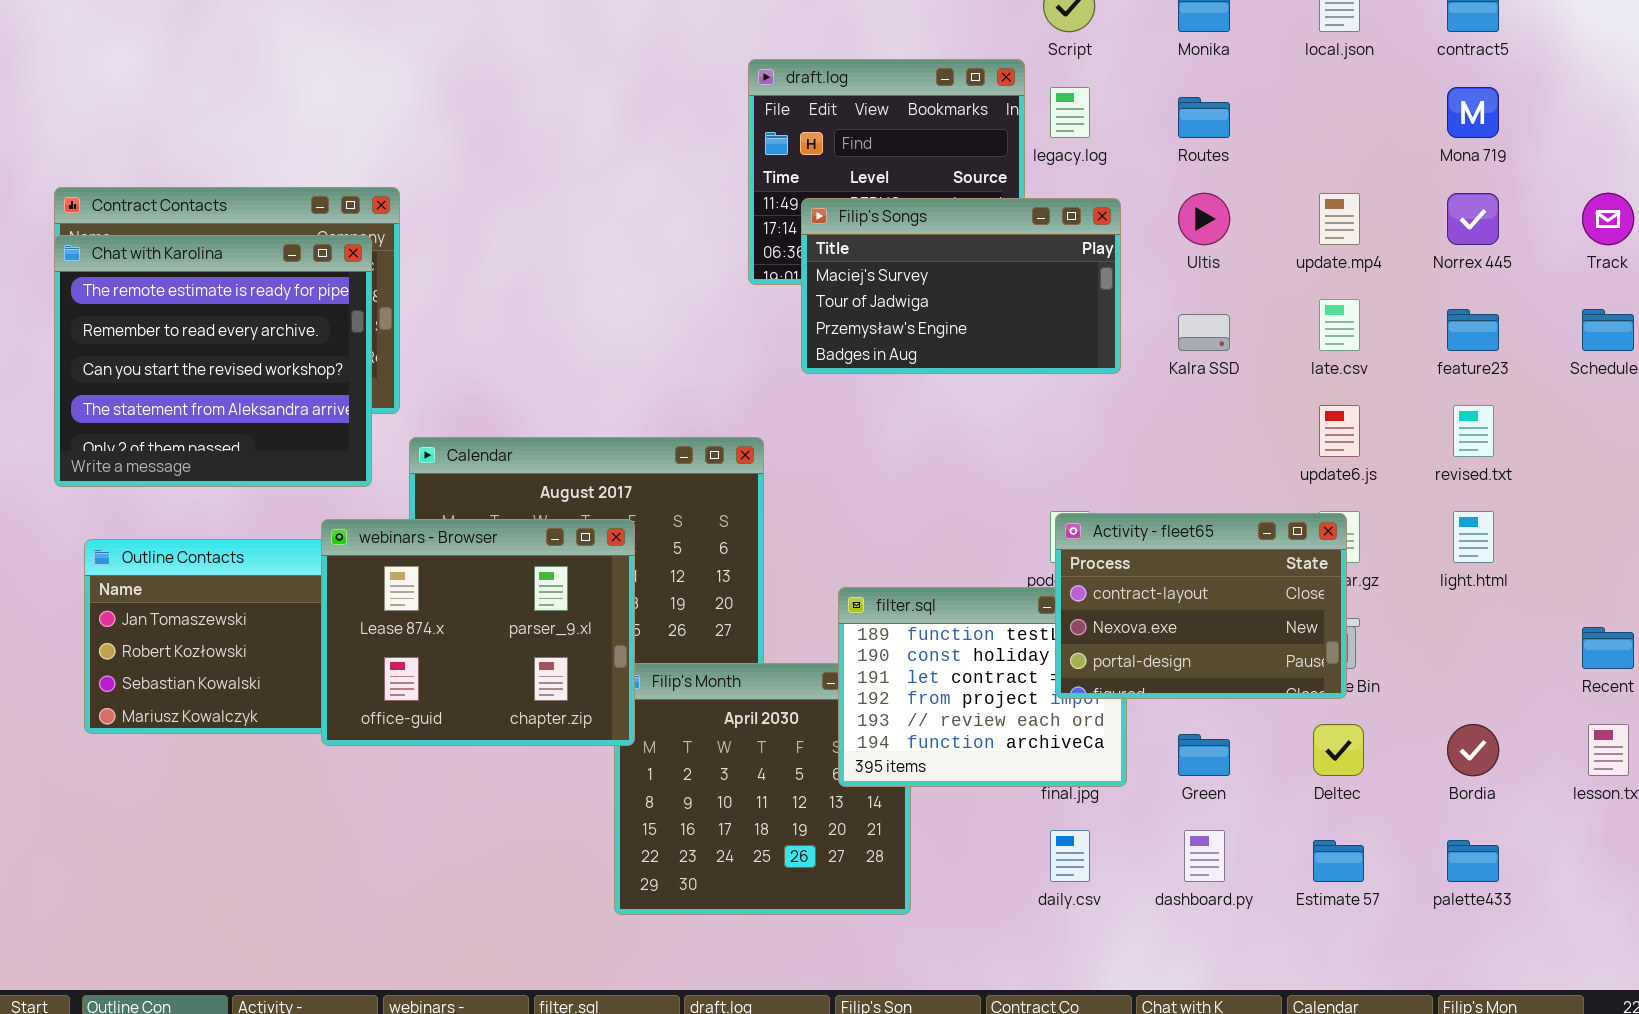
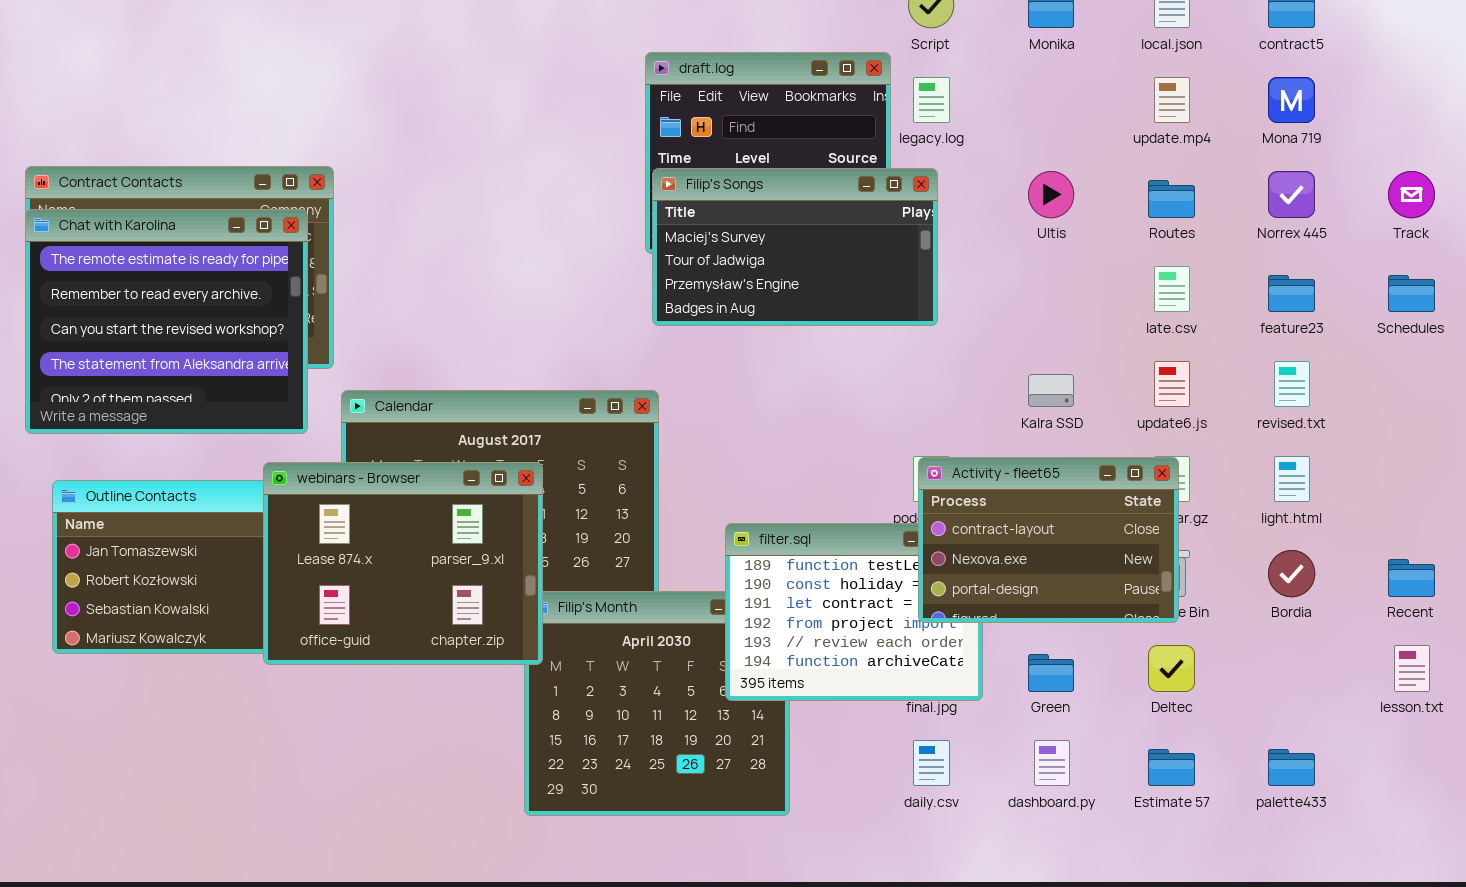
Routes: [1178,97,1230,138] -> [1148,180,1195,218], moved
update.mp4: [1319,193,1360,245] -> [1154,77,1190,123], moved
Filip's Songs: [801,198,1121,374] -> [652,168,938,326], moved
Kalra SSD: [1178,314,1230,351] -> [1028,374,1074,407], moved
Bordia: [1447,724,1499,776] -> [1268,550,1315,597], moved

